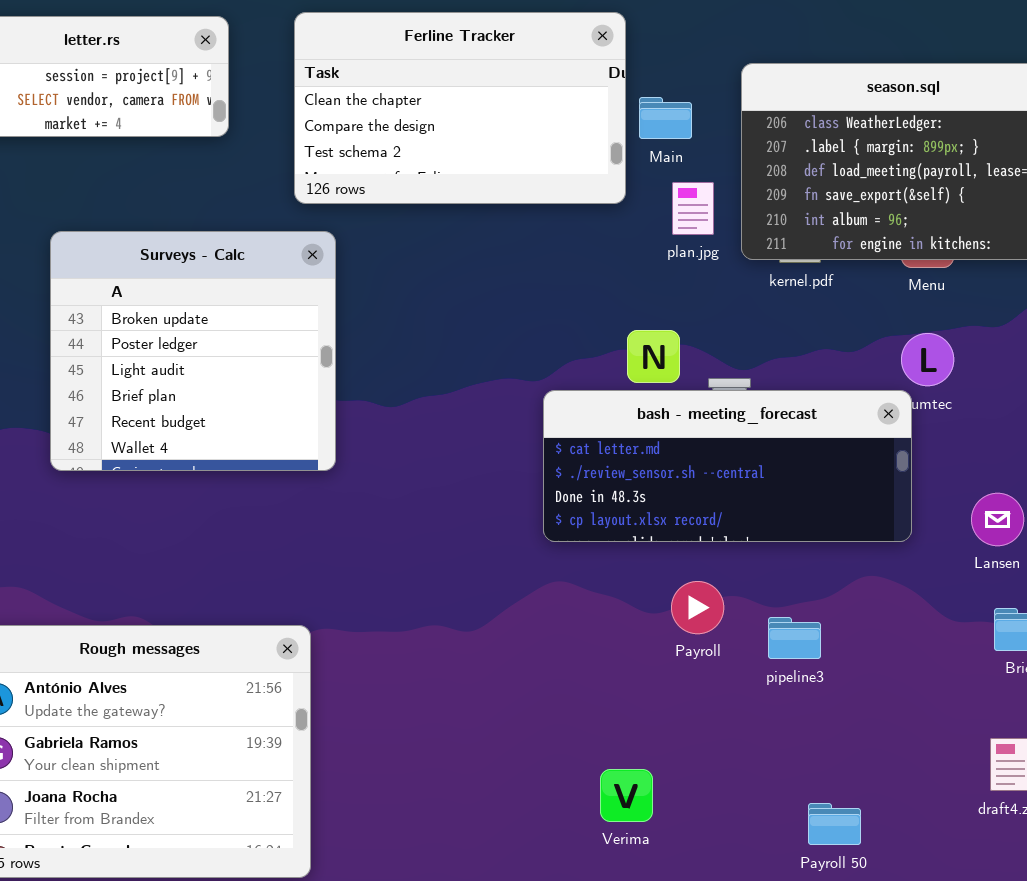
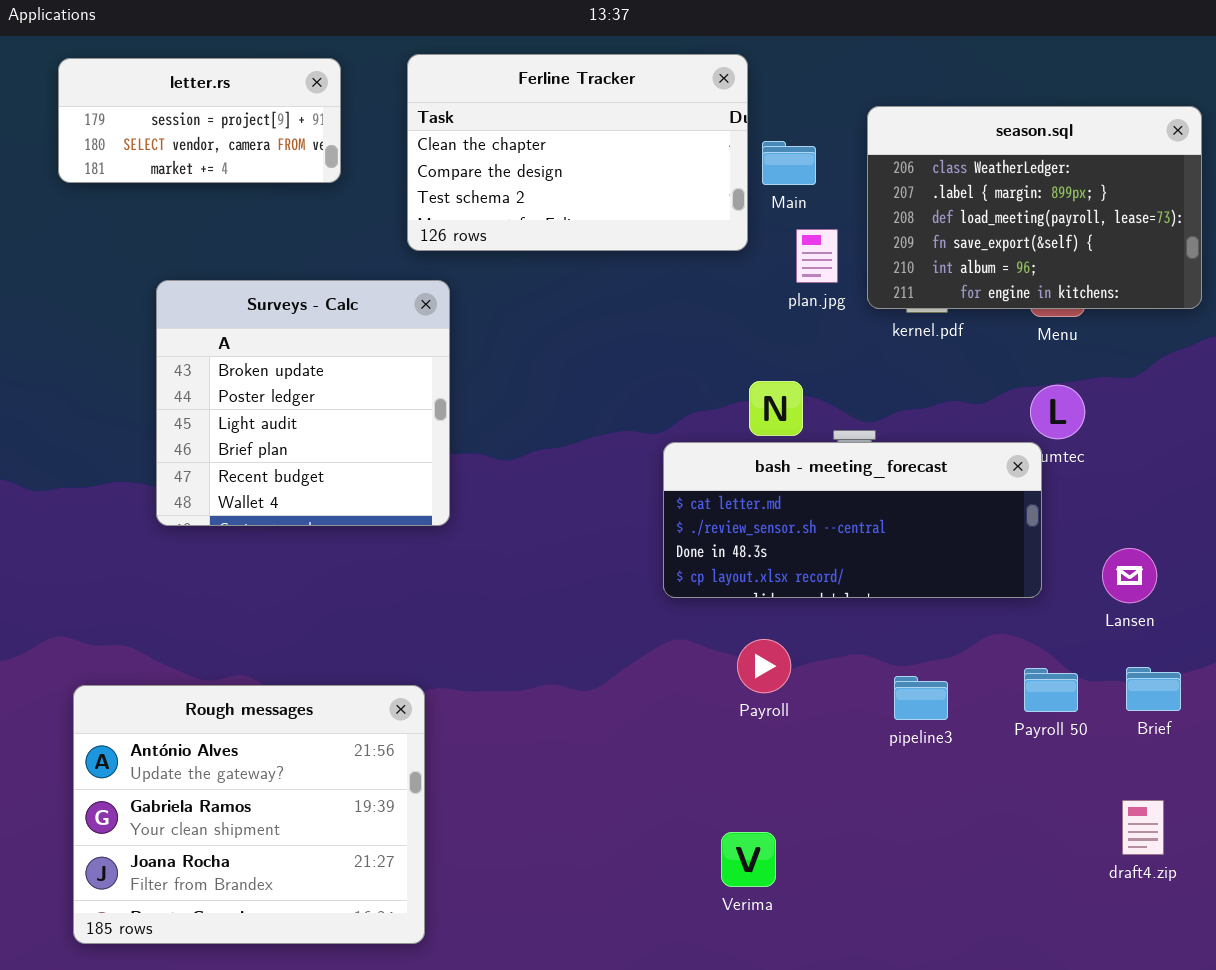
Payroll: [671,581,724,634] -> [737,639,791,693], moved
Payroll 50: [808,803,861,845] -> [1024,668,1078,712], moved

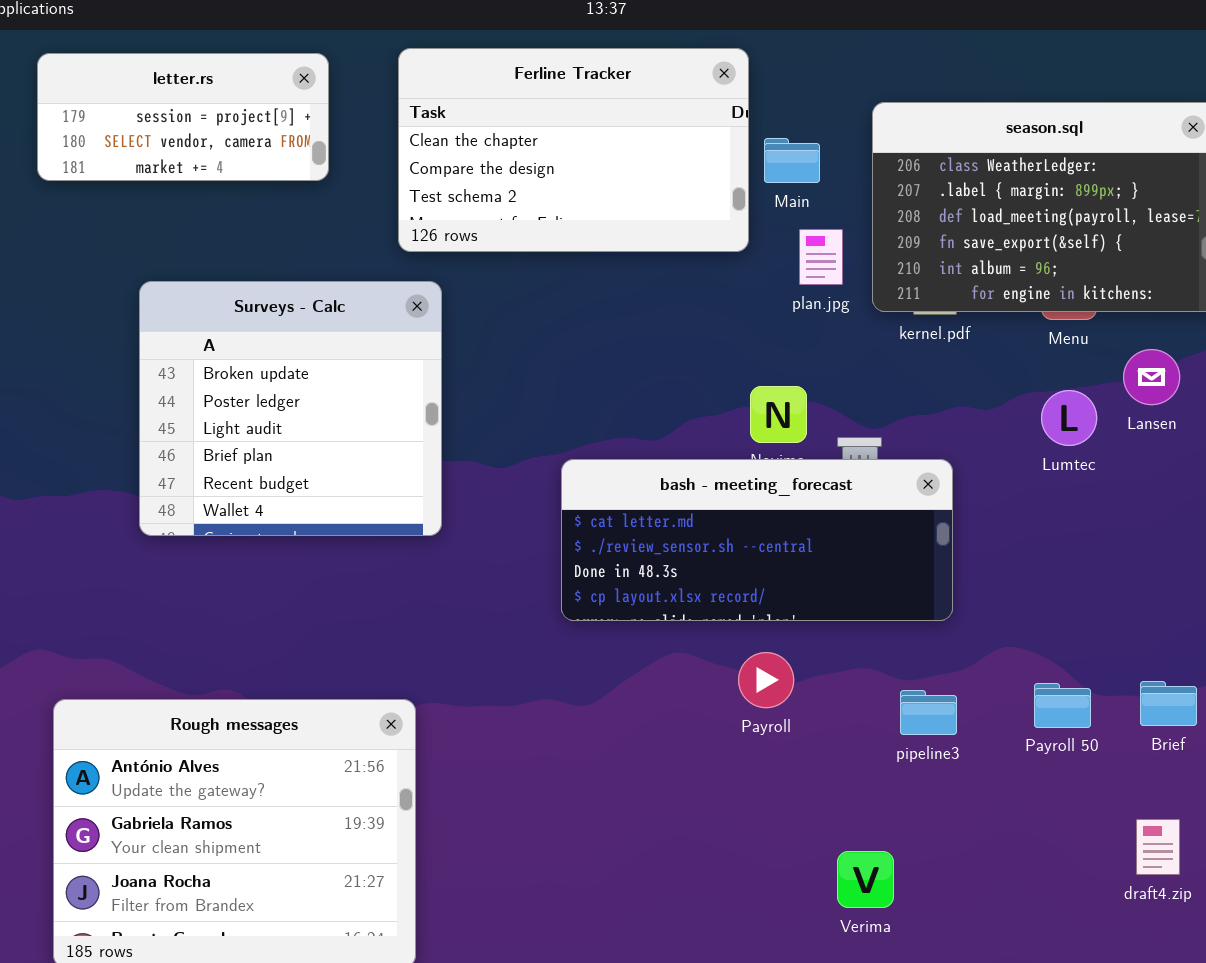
bash - meeting_forecast: [663,442,1042,598] -> [561,459,953,621], moved
Lansen: [1102,548,1157,603] -> [1123,349,1180,405], moved
Verima: [721,832,776,887] -> [837,851,894,908], moved

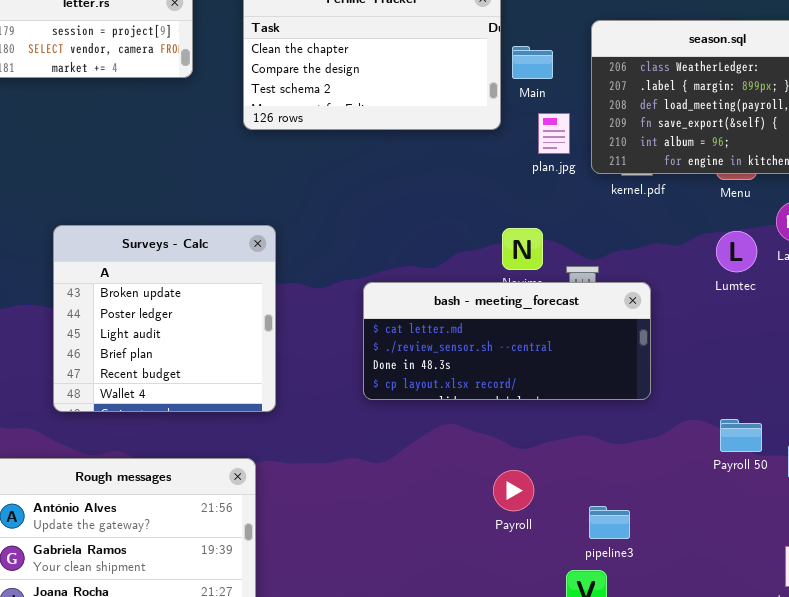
Surveys - Calc: [139,281,442,536] -> [53,225,276,412], moved
Payroll: [738,652,794,708] -> [493,470,534,511], moved
Payroll 50: [1034,683,1091,728] -> [720,419,762,452], moved
pipeline3: [900,690,957,735] -> [589,506,630,539], moved

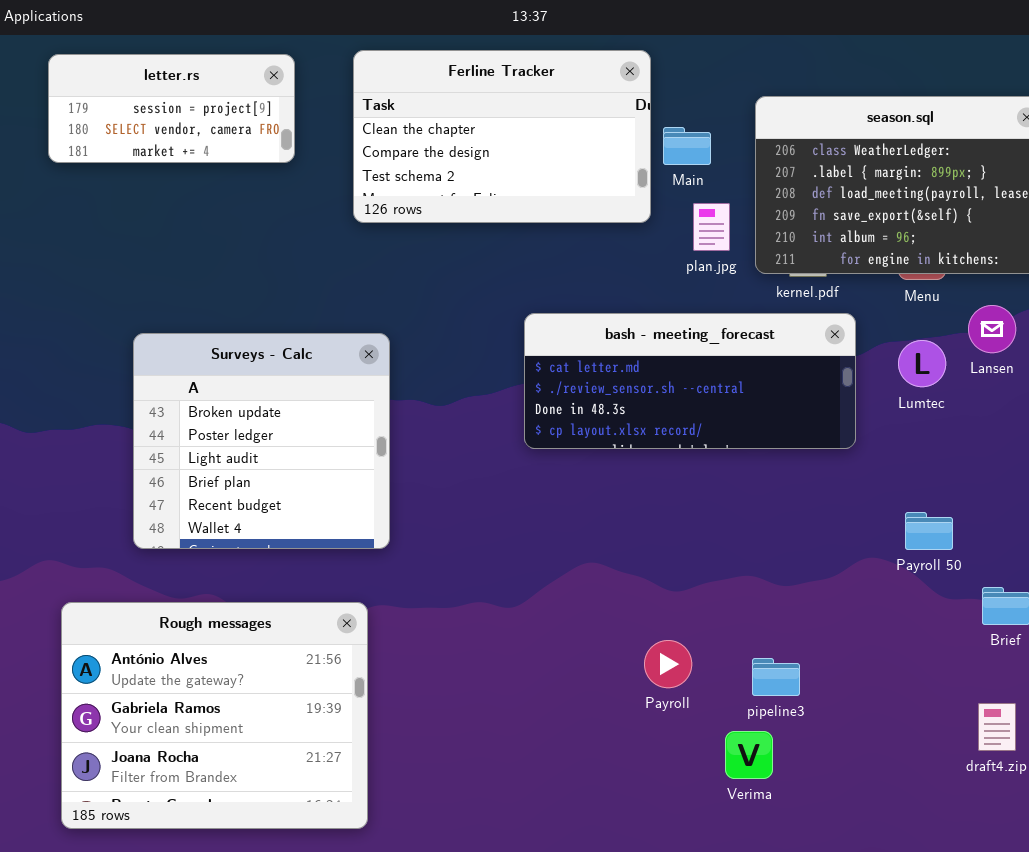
bash - meeting_forecast: [363,282,651,400] -> [524,313,856,449], moved
Payroll 50: [720,419,762,452] -> [905,512,953,550], moved
Payroll: [493,470,534,511] -> [644,640,692,688], moved

